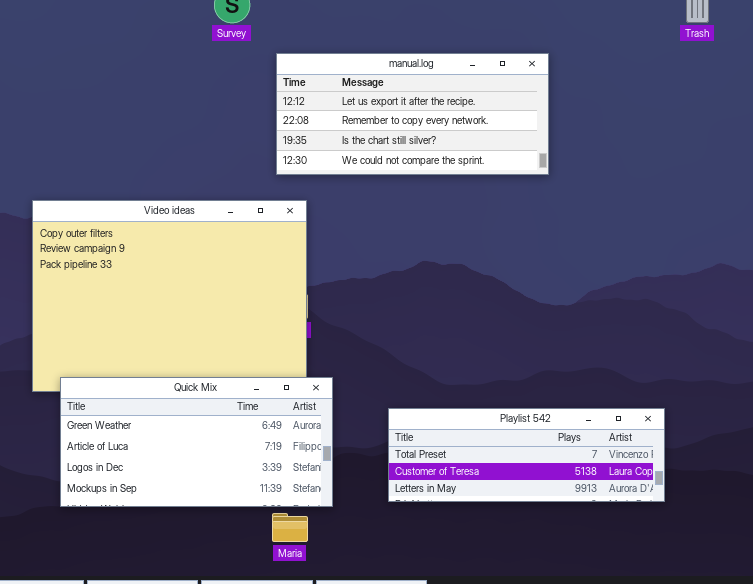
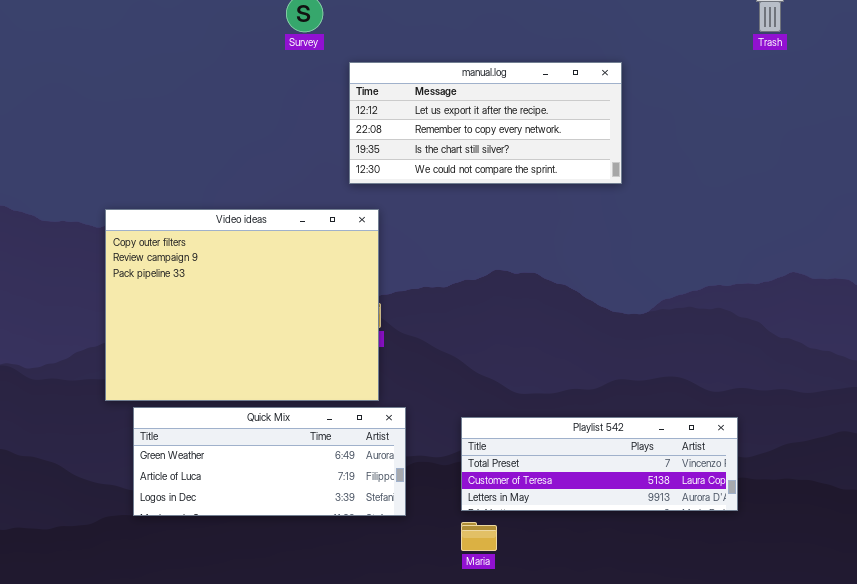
Quick Mix: [60,377,333,507] -> [133,407,406,516], resized
Maria: [272,513,308,542] -> [461,522,497,551], moved

